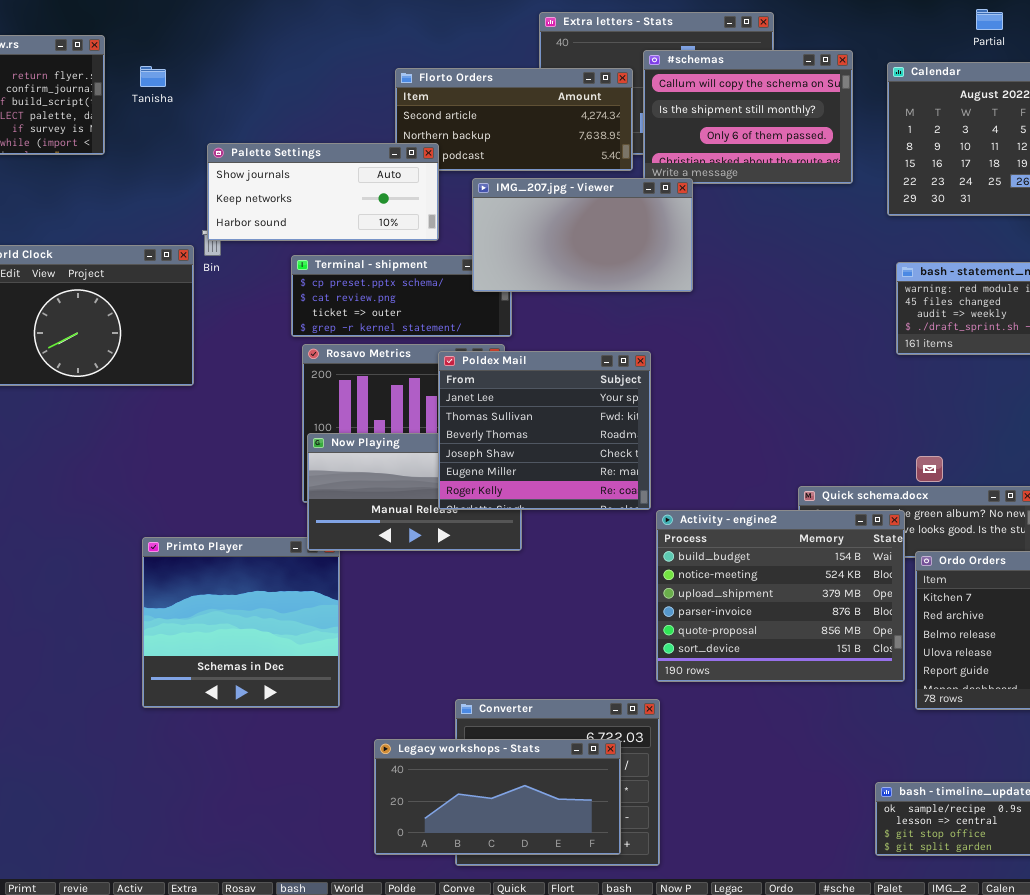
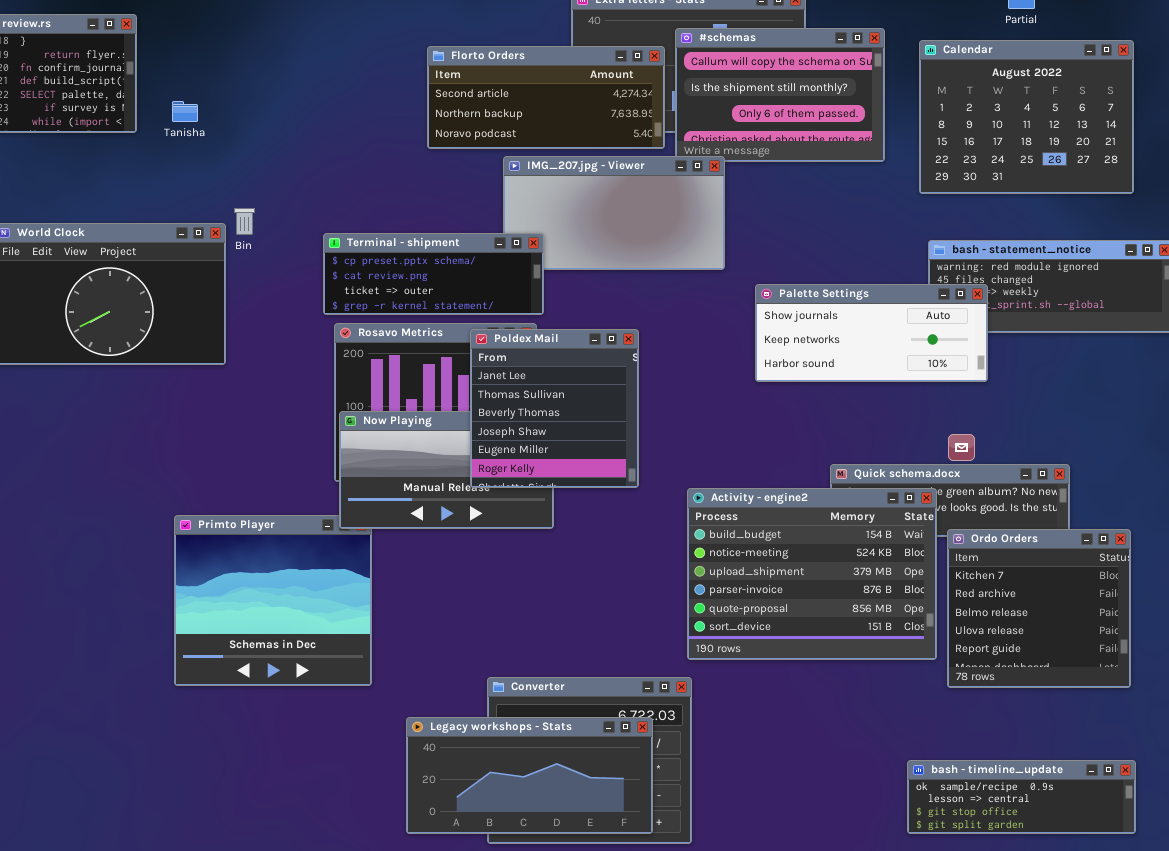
Tanisha: [140,66,166,87] -> [172,101,198,122], moved
Palette Settings: [207,143,439,241] -> [755,284,988,382], moved
Terminal - shipment: [291,255,512,337] -> [323,233,544,315], raised
Poldex Mail: [438,351,651,510] -> [470,329,639,488], resized

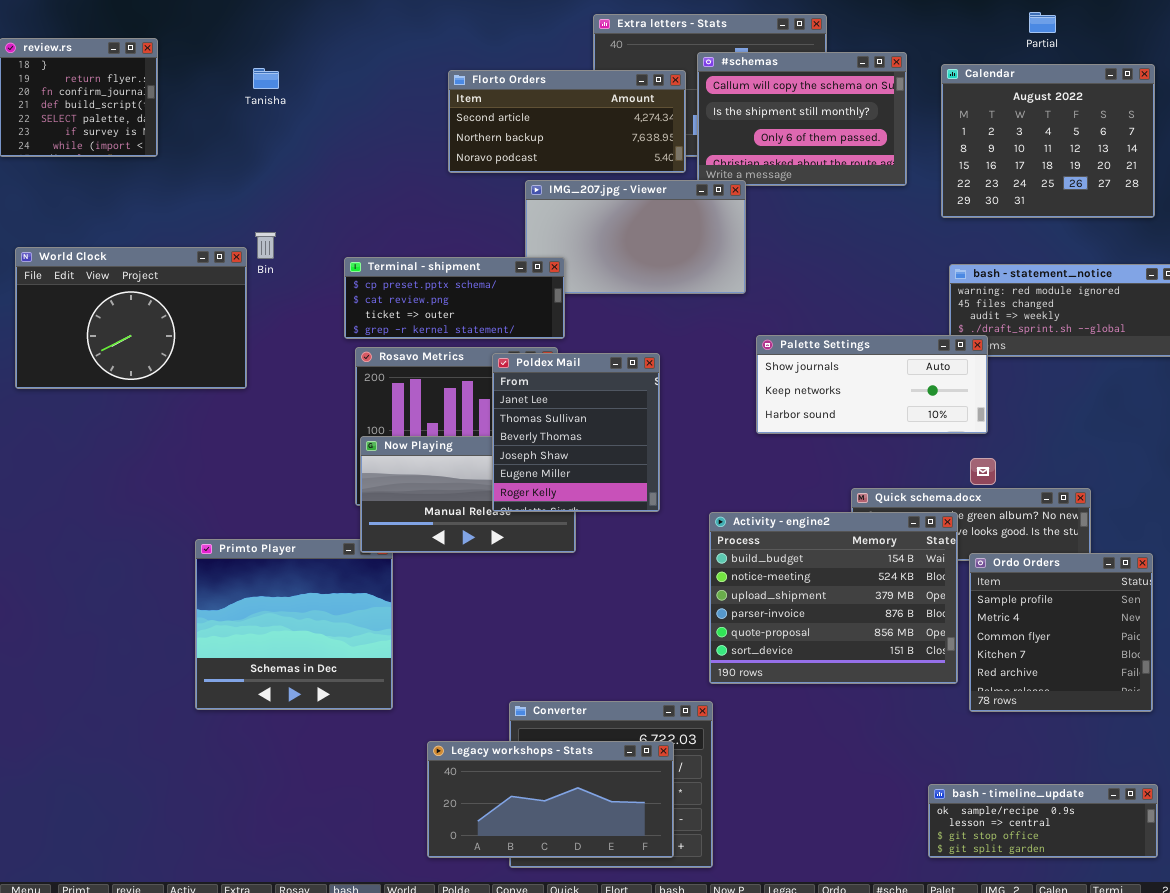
Tanisha: [172,101,198,122] -> [253,68,279,89], moved
Palette Settings: [755,284,988,382] -> [756,335,988,434], moved
Ordo Orders: [947,529,1131,688] -> [969,553,1153,712], scrolled up 3 rows

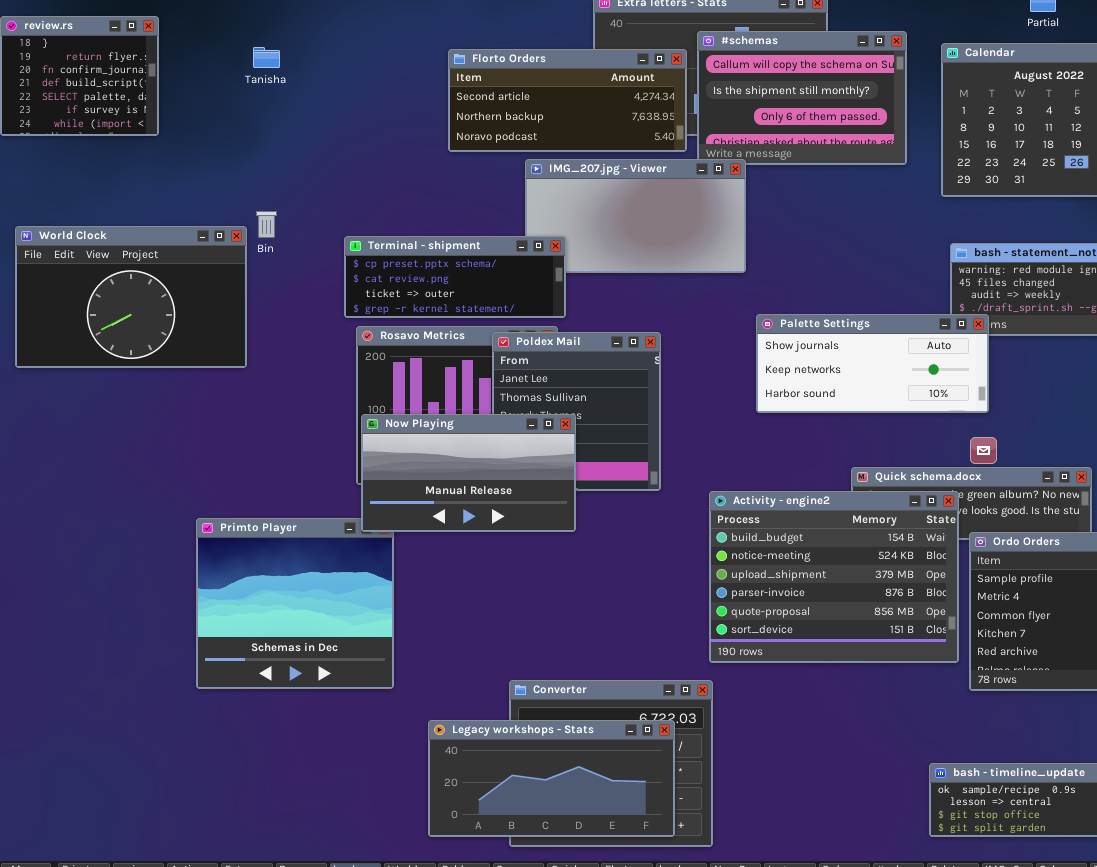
Now Playing: [360,436,576,553] -> [361,414,576,532], raised

